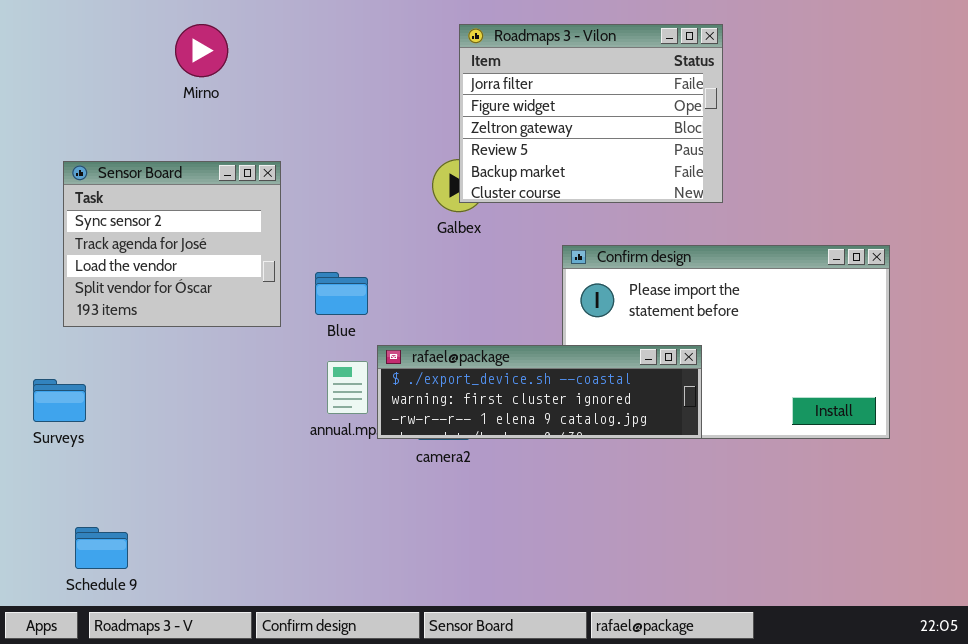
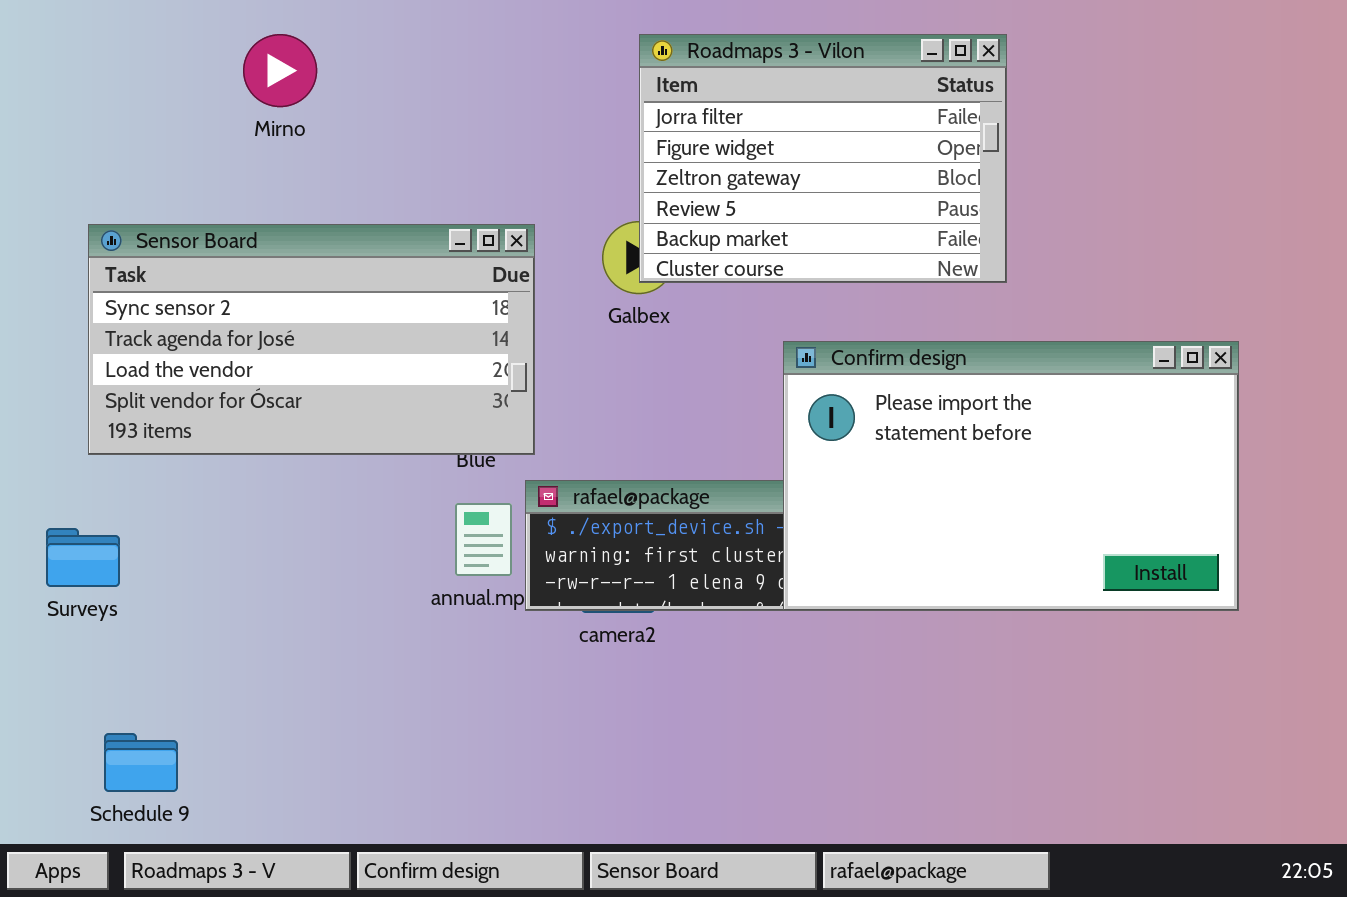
Sensor Board: [63,161,281,327] -> [88,224,535,455], resized
Confirm design: [562,245,890,439] -> [783,341,1239,611], raised

